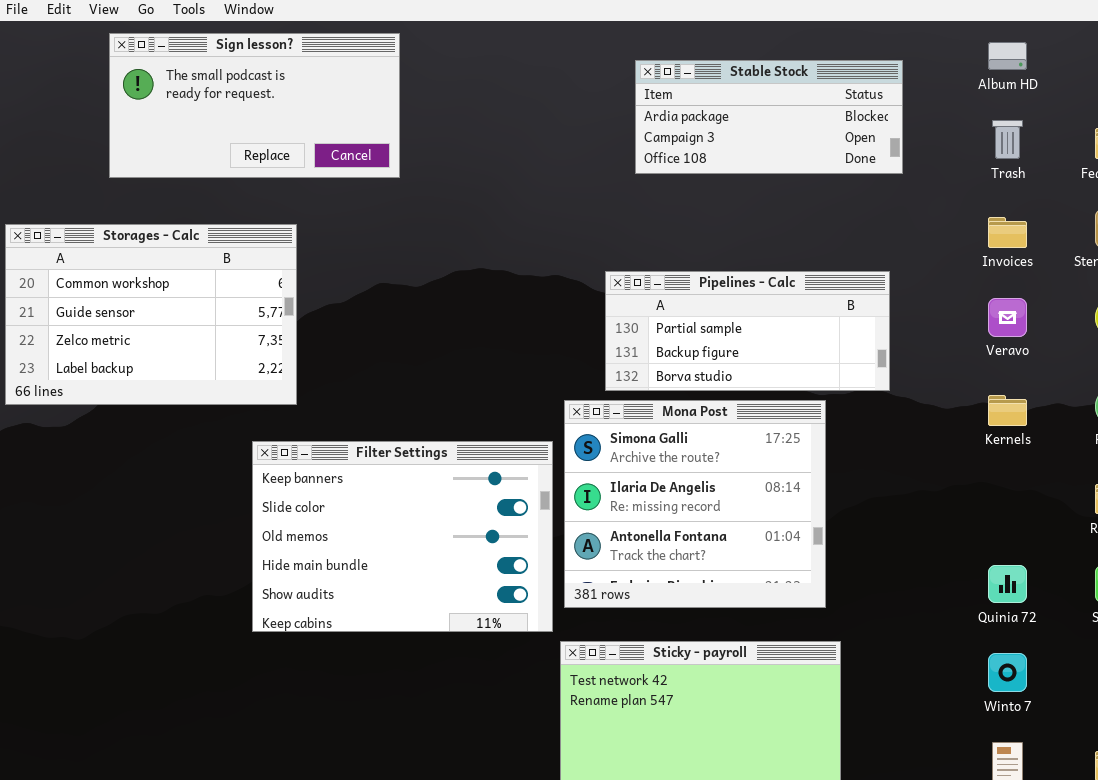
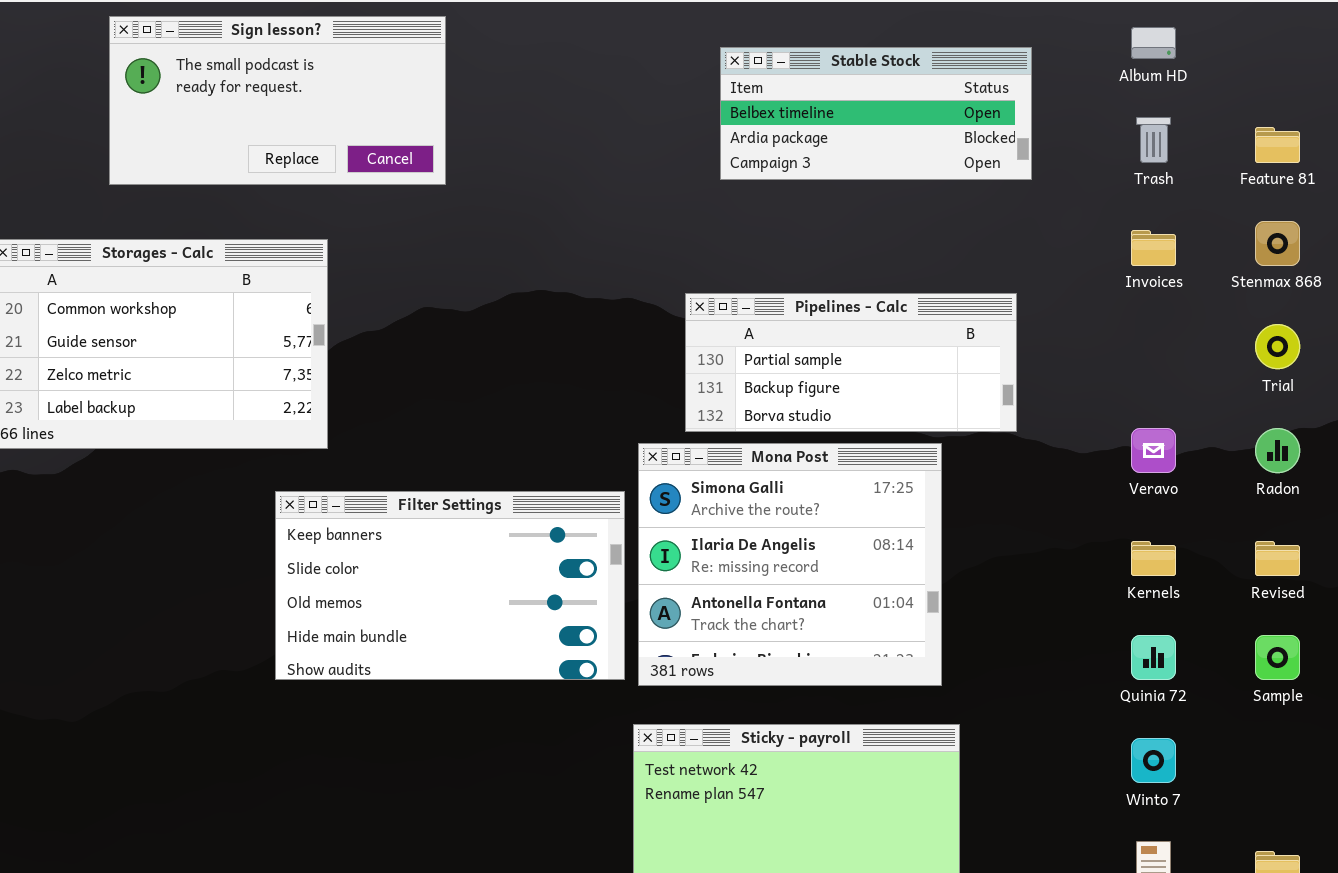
Stable Stock: [635,60,903,174] -> [720,47,1032,180], scrolled up 1 row
Veravo: [988,298,1027,337] -> [1131,428,1176,473], moved
Kernels: [988,395,1027,426] -> [1131,541,1176,576], moved
Filter Settings: [252,441,553,632] -> [275,491,625,680], resized

